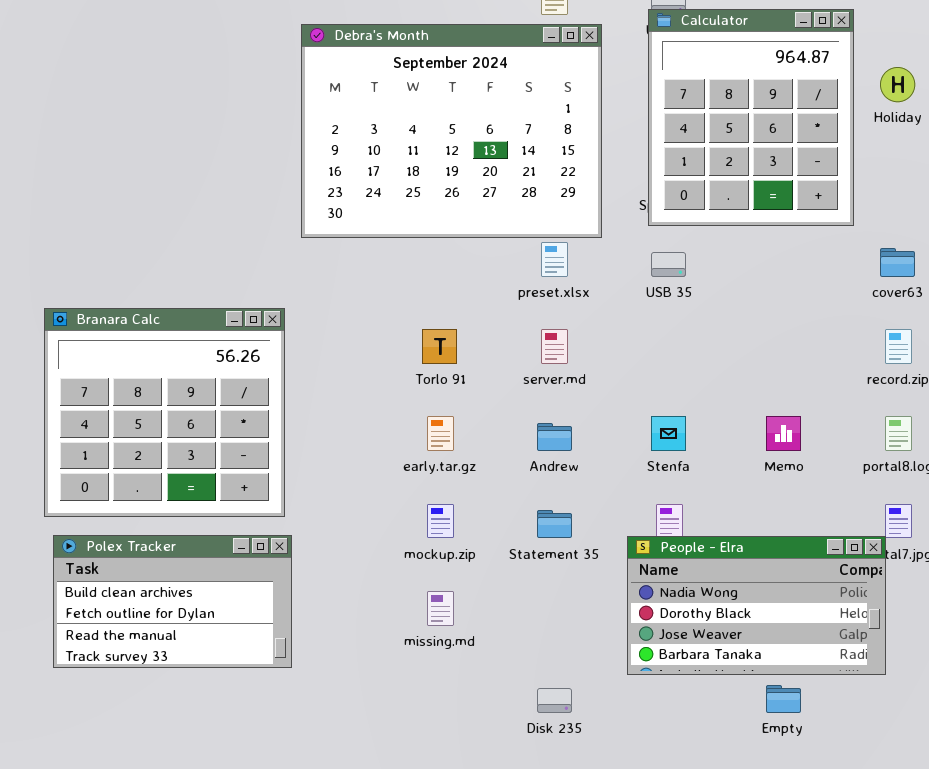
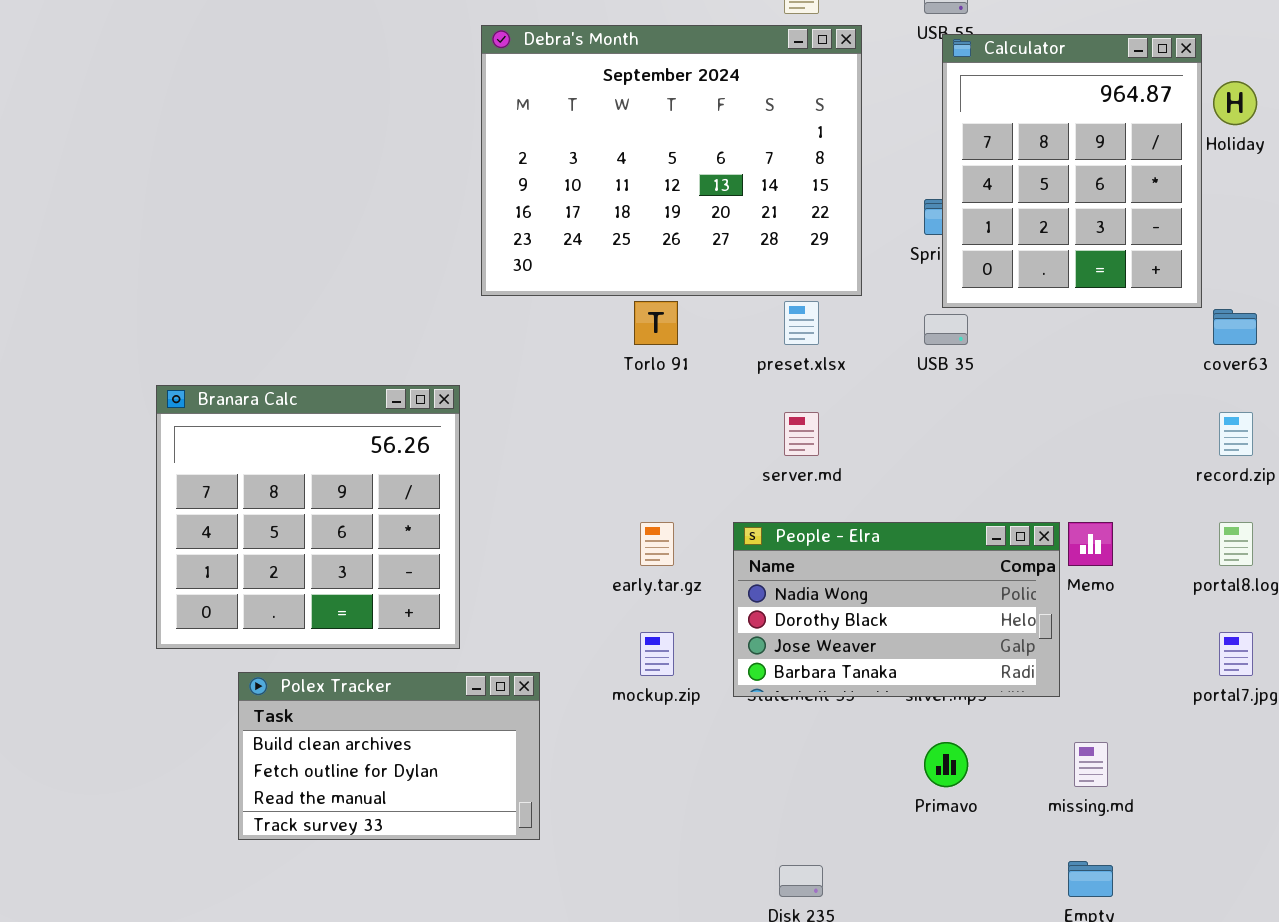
Calculator: [648,9,854,226] -> [942,34,1202,308], moved
Torlo 91: [422,329,457,364] -> [634,301,678,345], moved
Polex Tracker: [53,535,292,668] -> [238,672,540,840], moved
People - Elra: [627,536,886,675] -> [733,522,1060,697], moved
missing.md: [427,591,454,626] -> [1074,742,1108,787], moved

